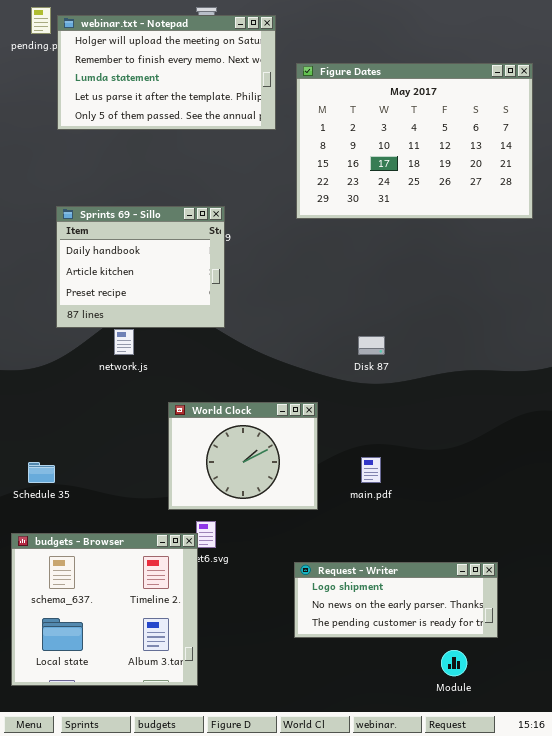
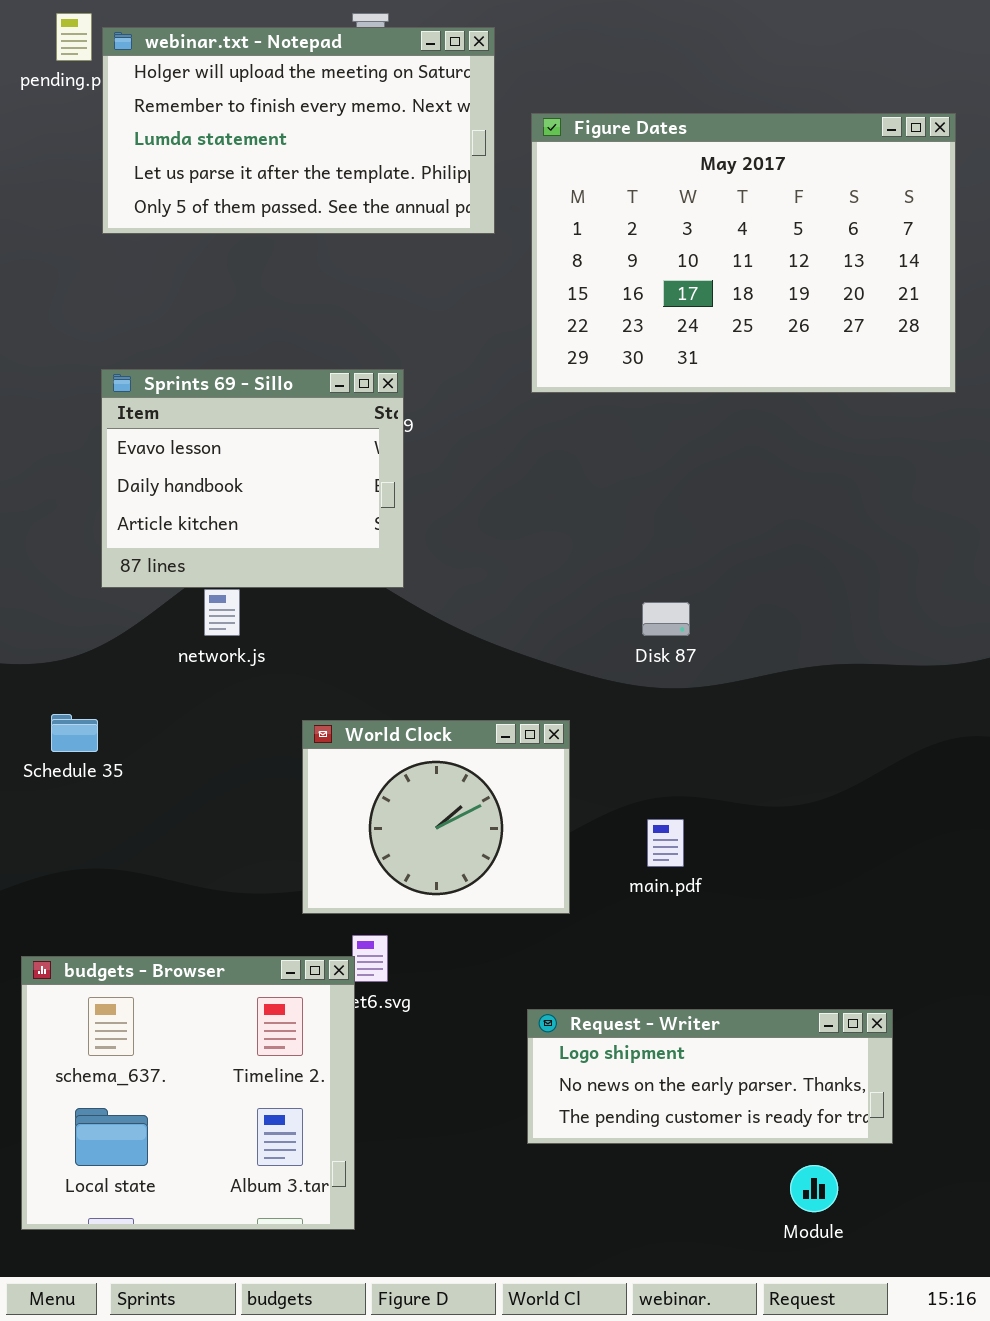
Sprints 69 - Sillo: [56,206,225,328] -> [101,369,404,588], scrolled up 1 row
Schedule 35: [28,462,55,483] -> [51,714,98,752], moved

